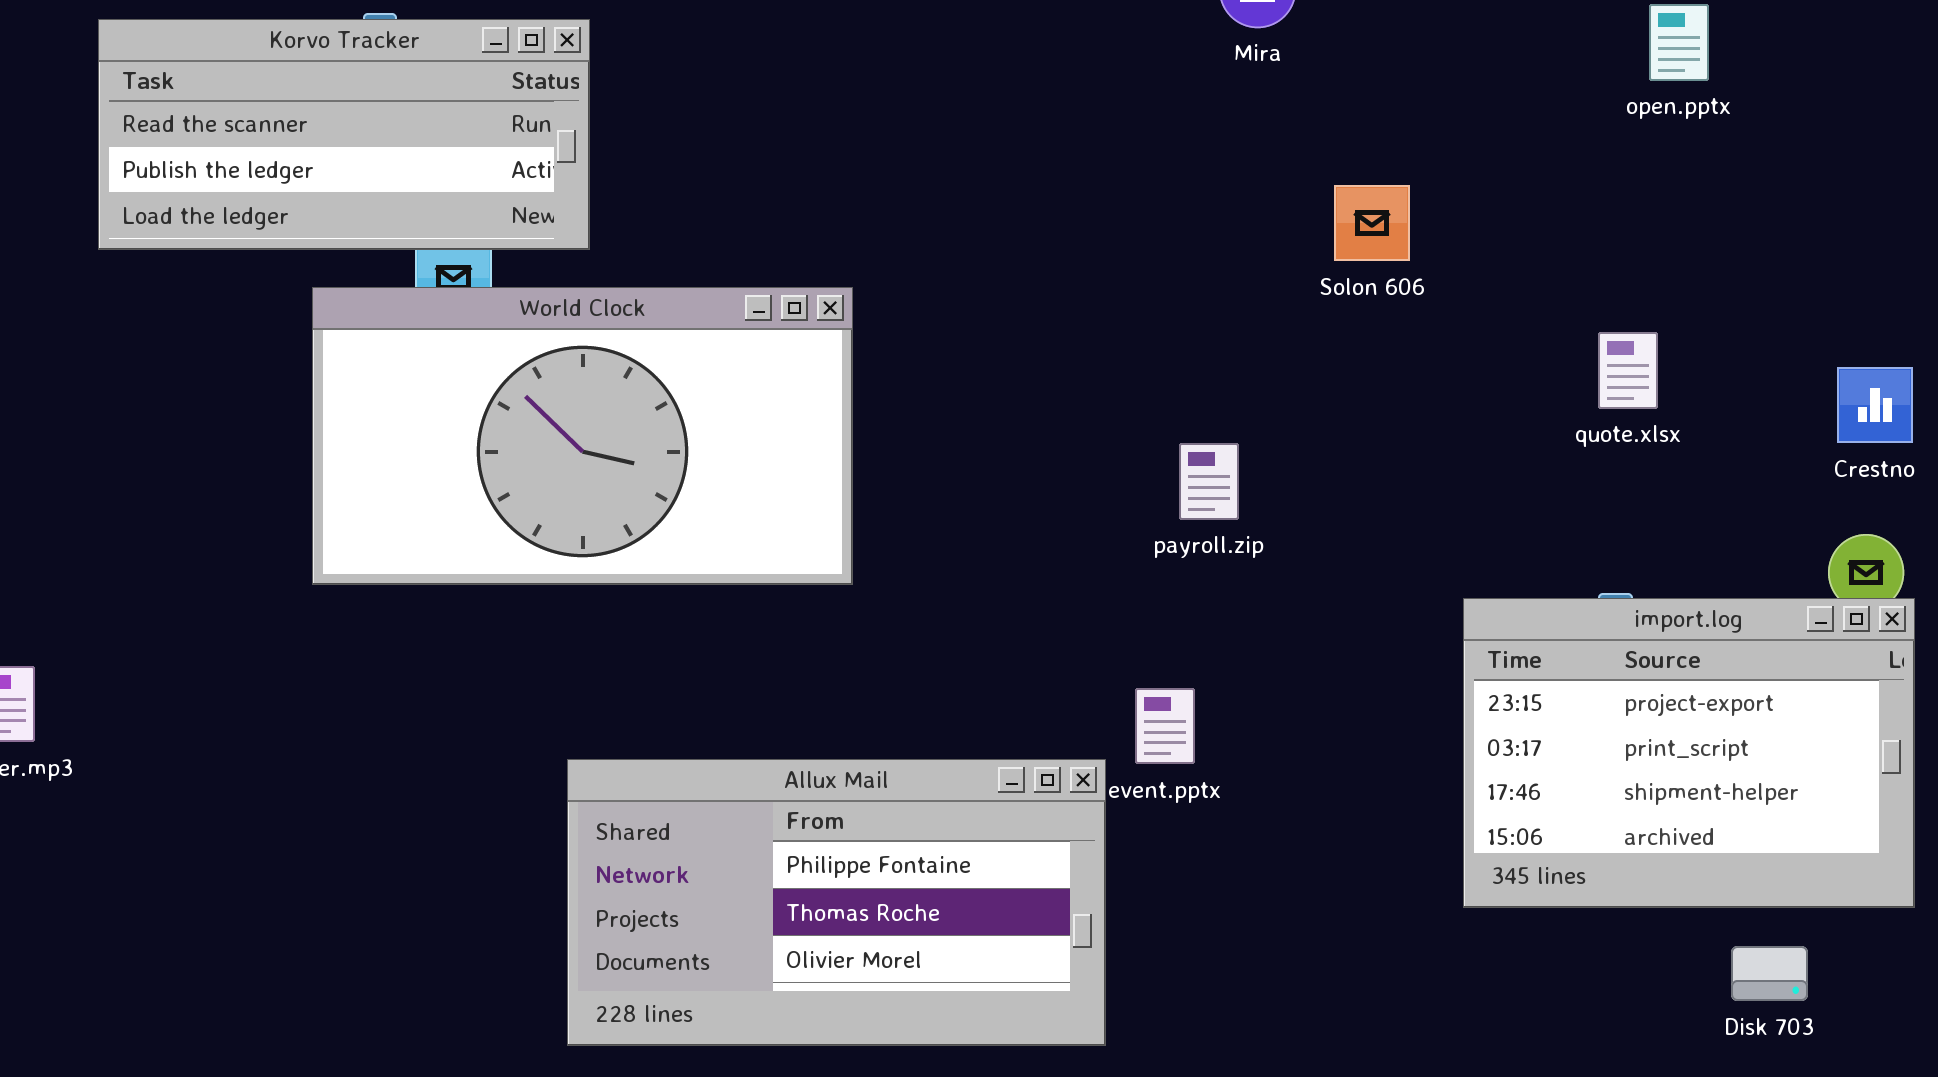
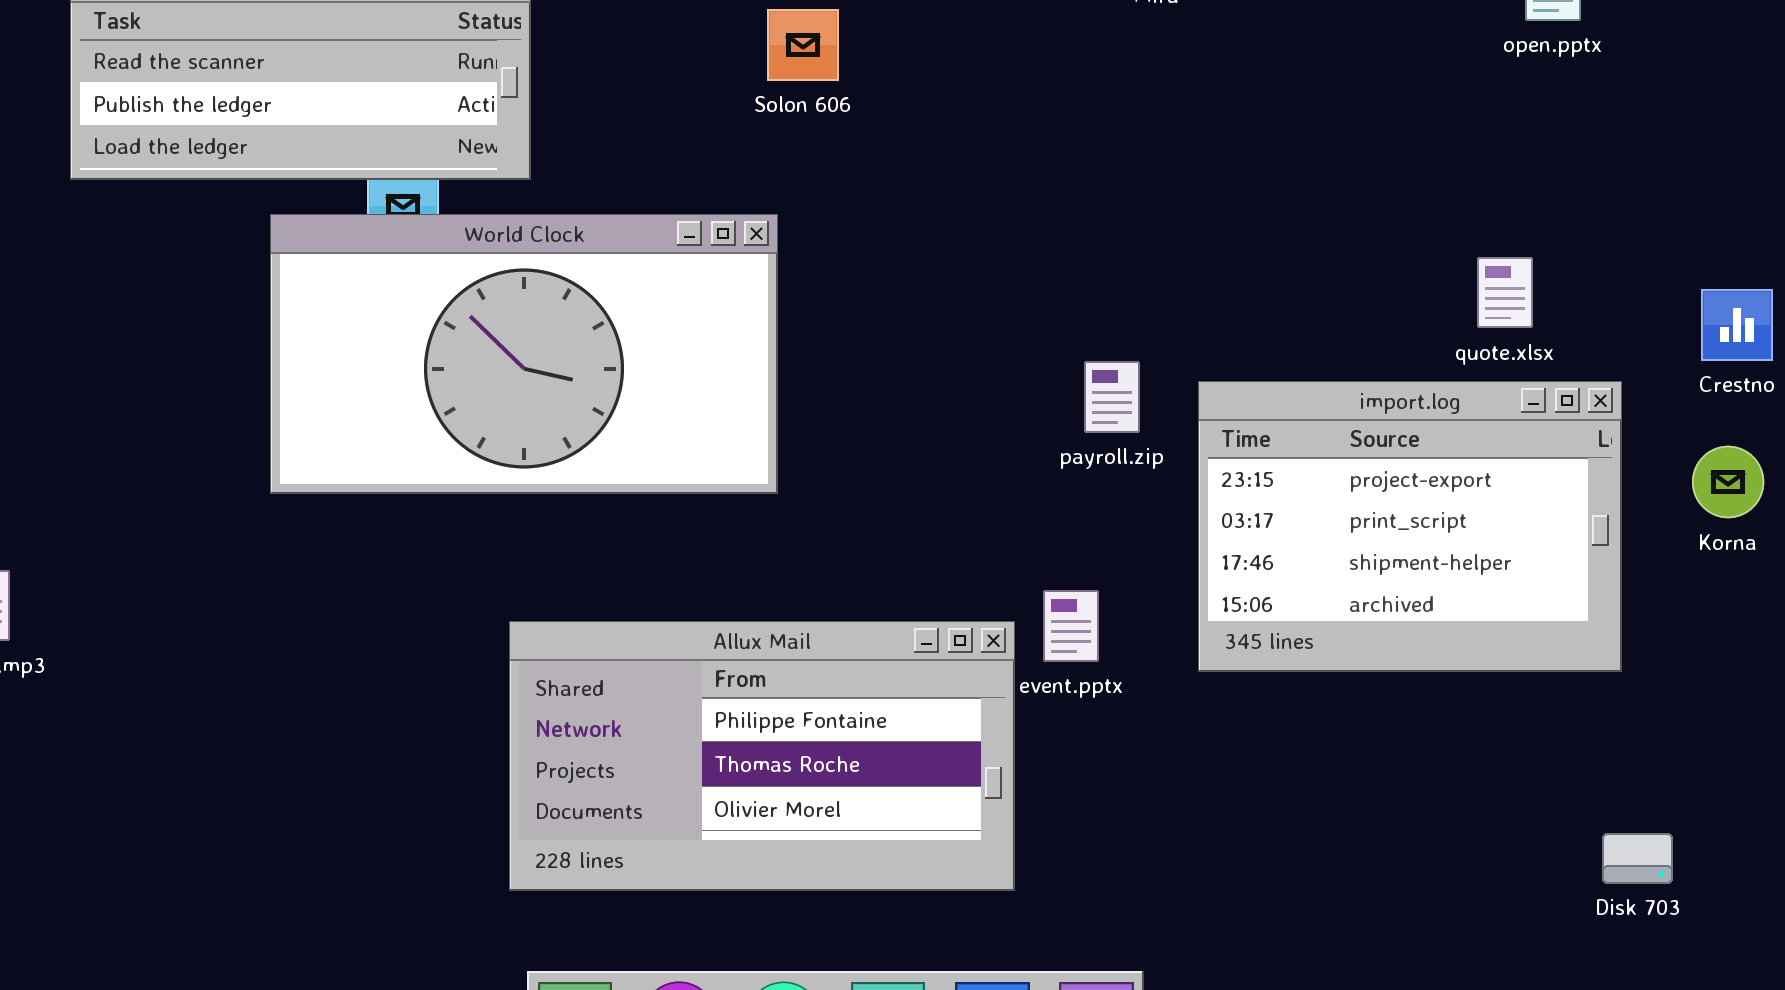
Solon 606: [1334,185,1410,261] -> [767,9,839,81], moved
import.log: [1463,598,1915,908] -> [1198,381,1622,672], moved
Allux Mail: [567,759,1106,1046] -> [509,621,1015,891], moved

